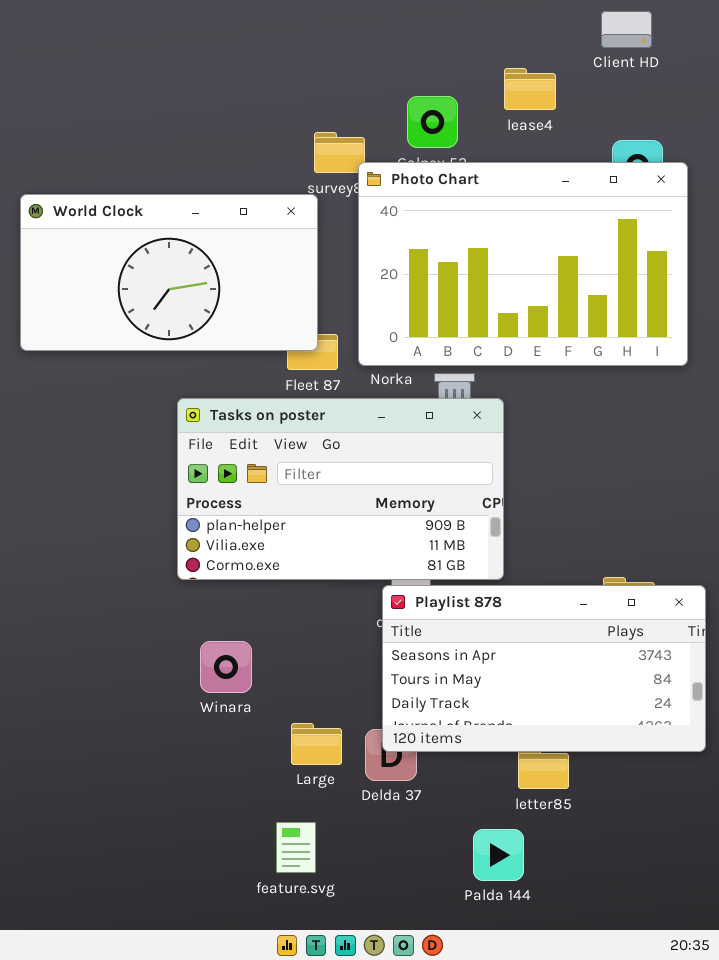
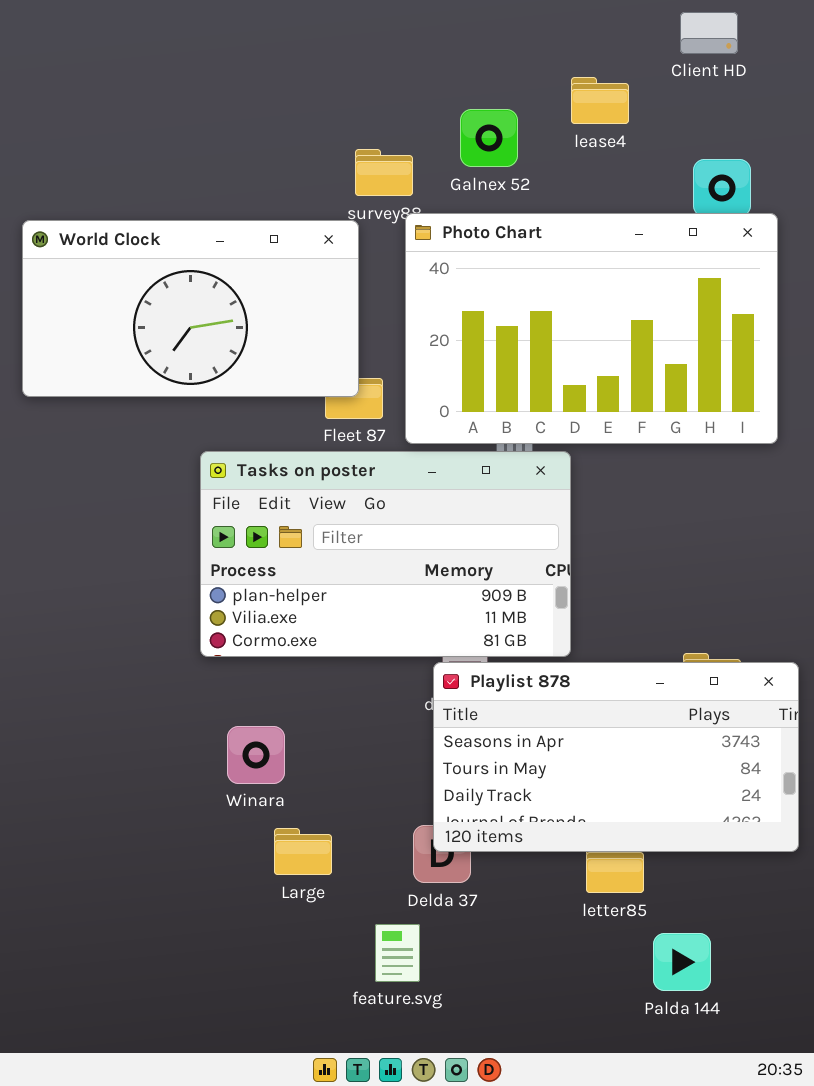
Photo Chart: [358,162,688,366] -> [405,213,778,444], moved
Large: [291,723,342,765] -> [274,828,332,875], moved
feature.svg: [276,822,316,873] -> [375,924,420,982], moved
Palda 144: [473,829,524,881] -> [653,933,711,991], moved

